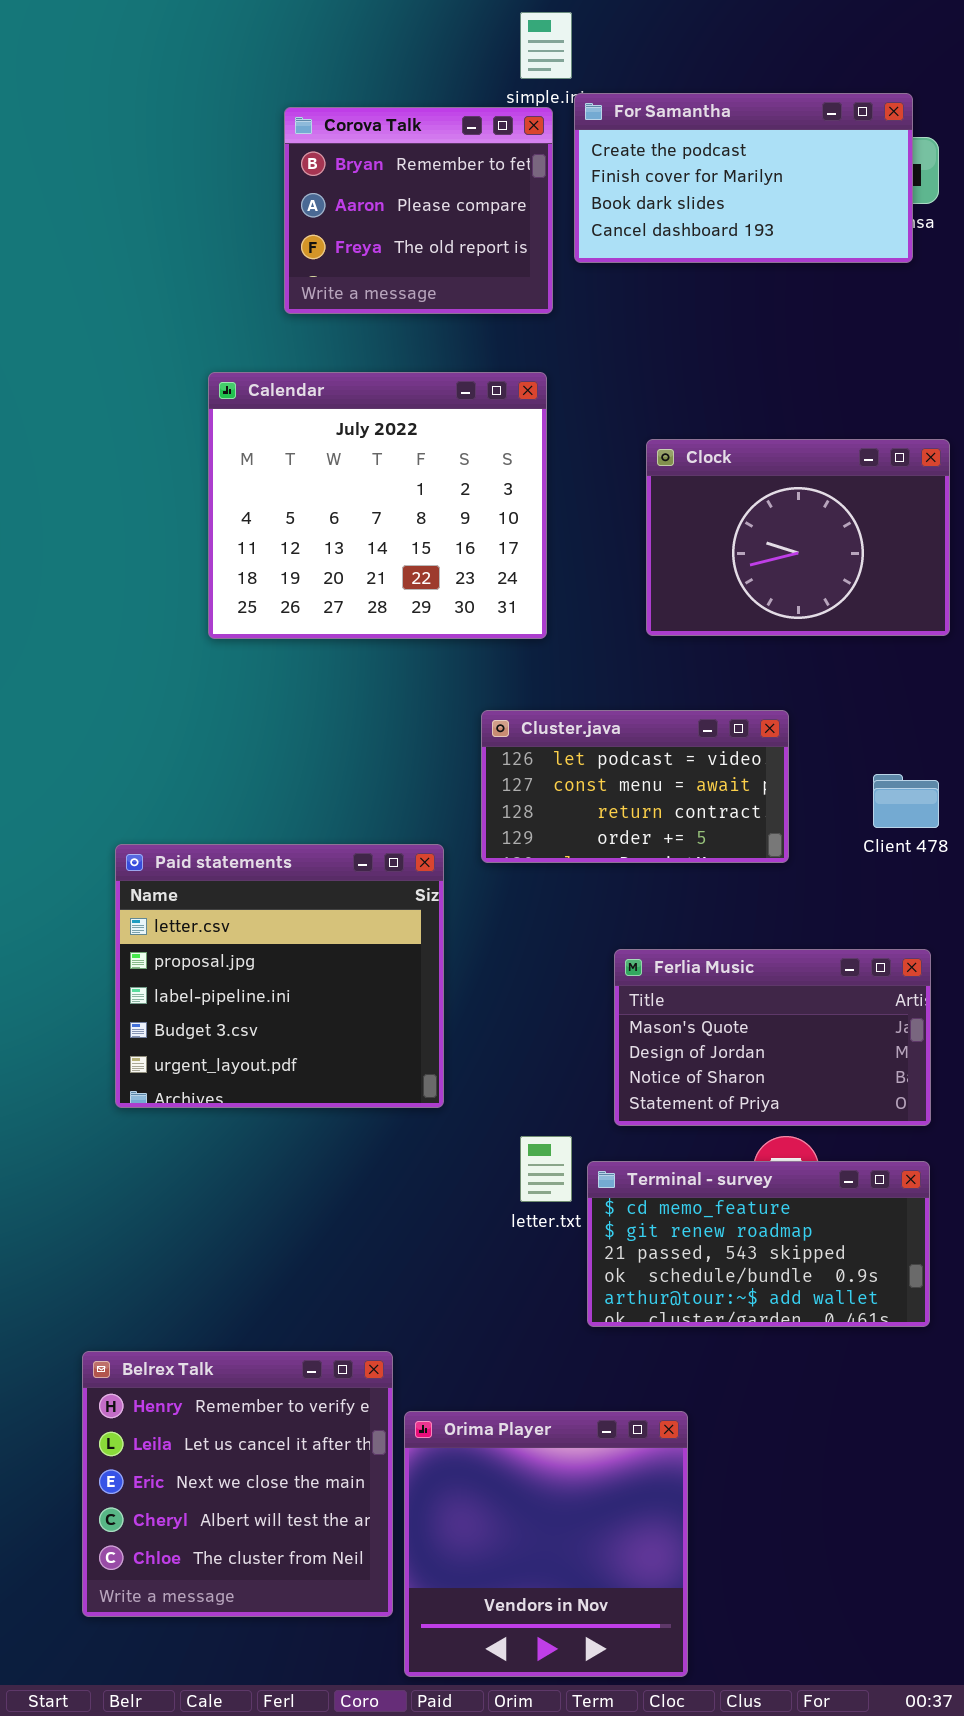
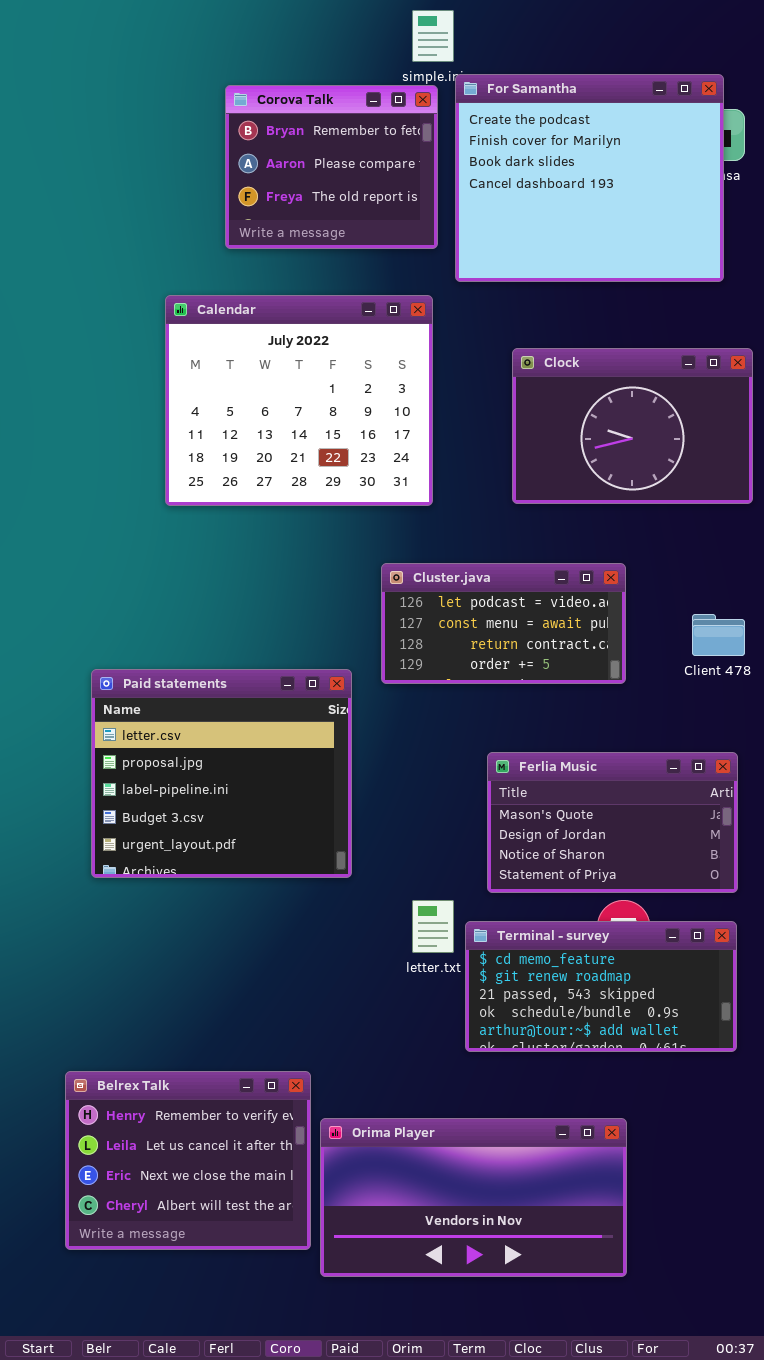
For Samantha: [574,93,913,263] -> [455,74,724,282], resized
Belrex Talk: [82,1351,393,1617] -> [65,1071,311,1250], resized
Orima Player: [404,1411,688,1677] -> [320,1118,627,1277], resized

